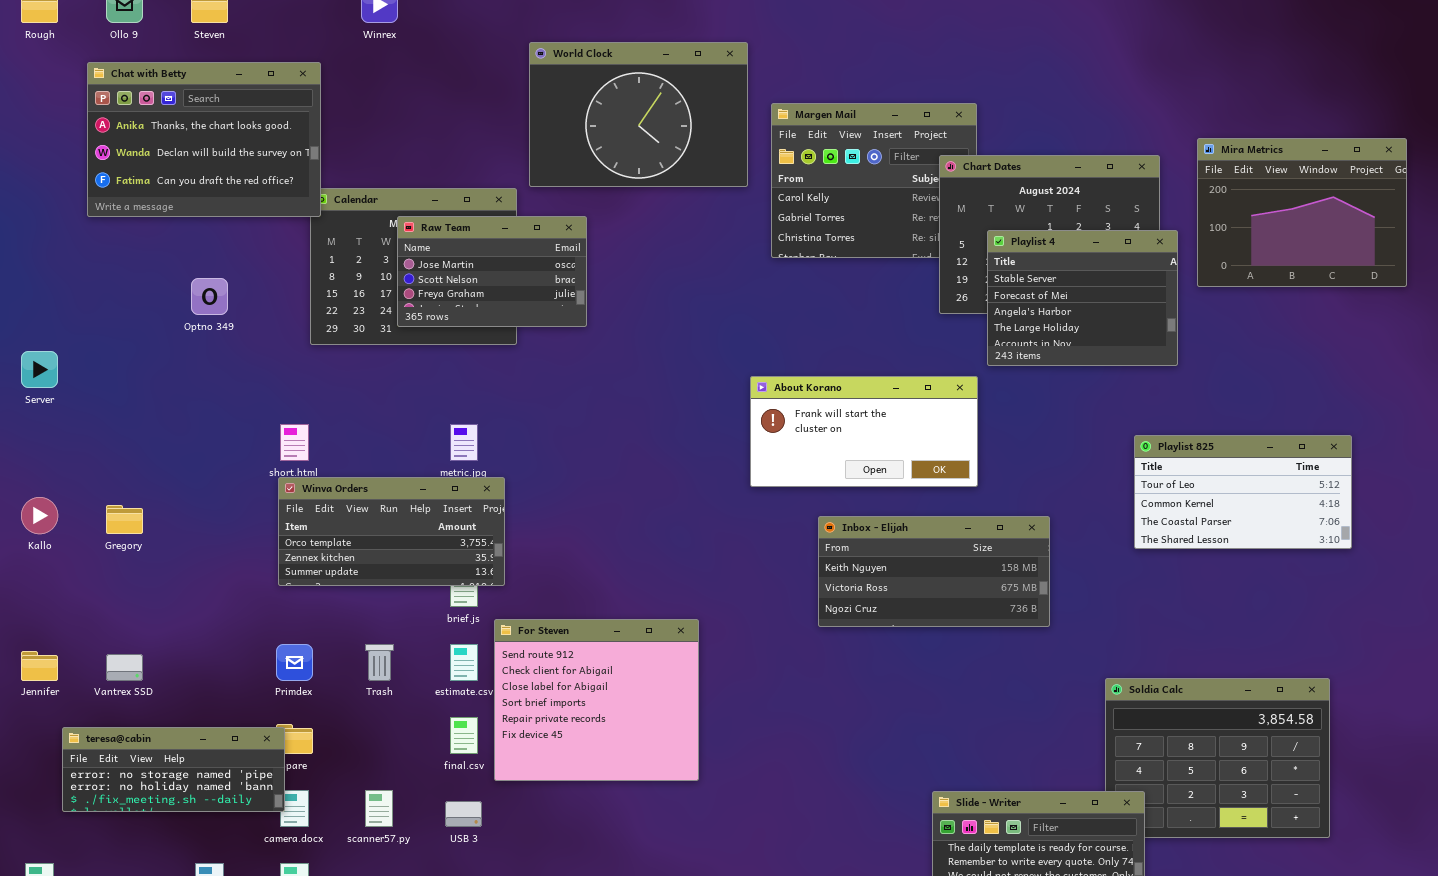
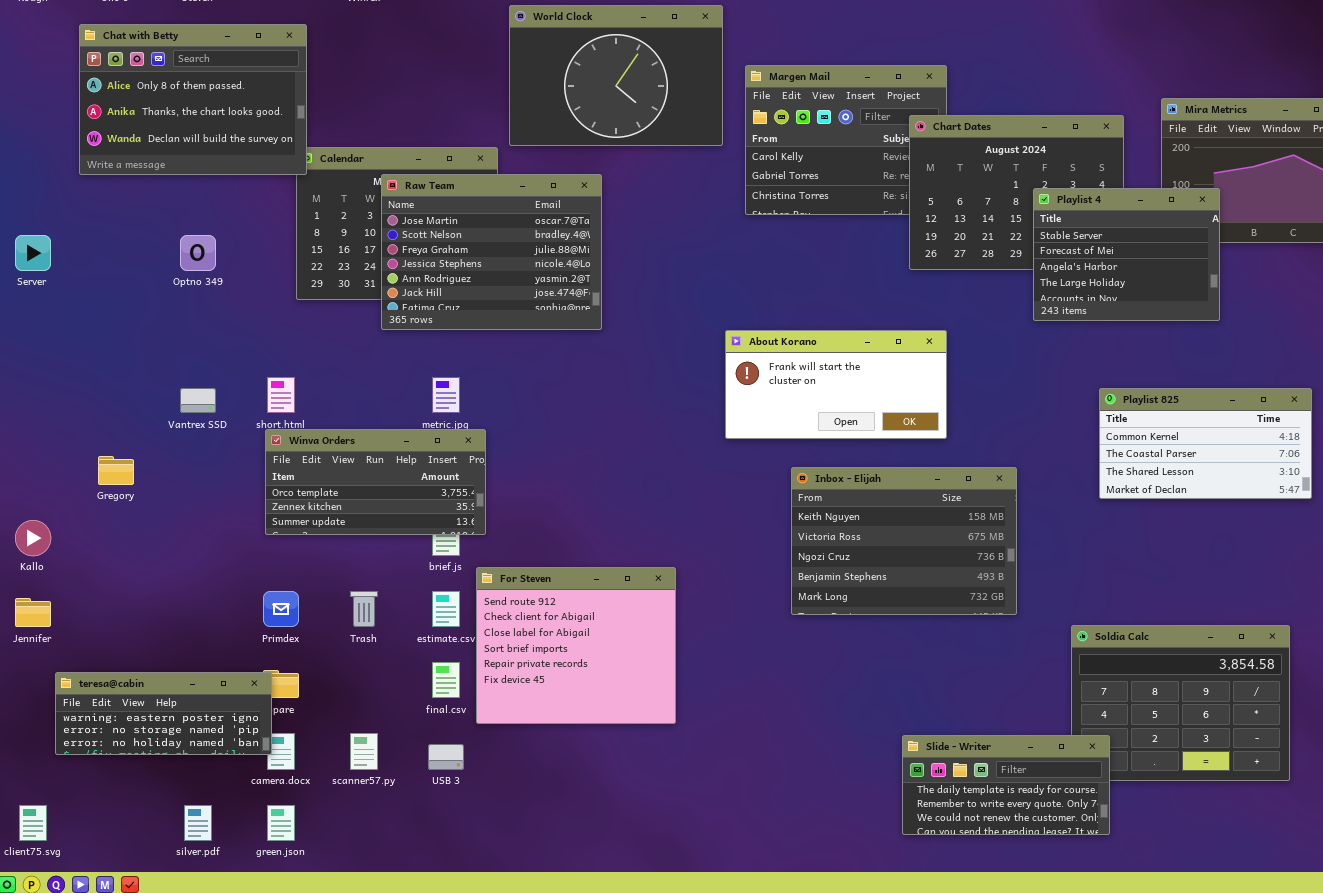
Chat with Betty: [87,62,321,217] -> [79,24,307,175], scrolled up 1 row
Raw Team: [397,216,587,327] -> [381,174,602,330], resized
Playlist 4: [987,230,1178,366] -> [1033,188,1220,321], moved
Server: [21,351,58,388] -> [15,235,51,271], moved
Playlist 825: [1134,435,1352,549] -> [1099,388,1312,499], scrolled down 1 row
Kallo: [21,497,58,534] -> [15,520,51,556], moved
Inbox - Elijah: [818,516,1050,627] -> [791,467,1017,615], resized
Vantrex SSD: [106,654,143,681] -> [180,388,216,413], moved
teresa@cabin: [62,727,285,812] -> [55,672,272,755], scrolled up 1 row

